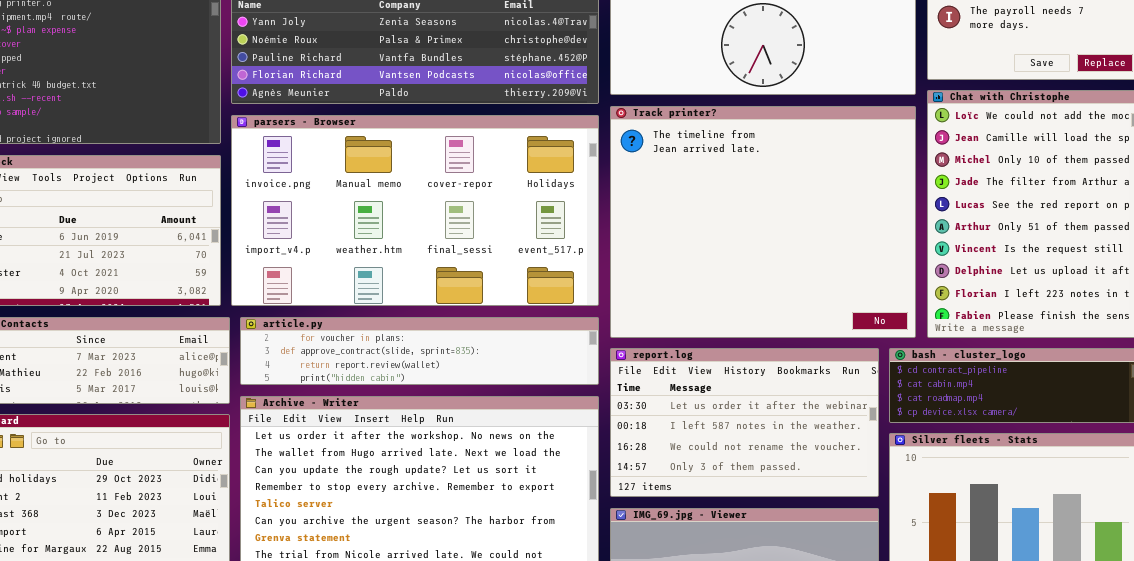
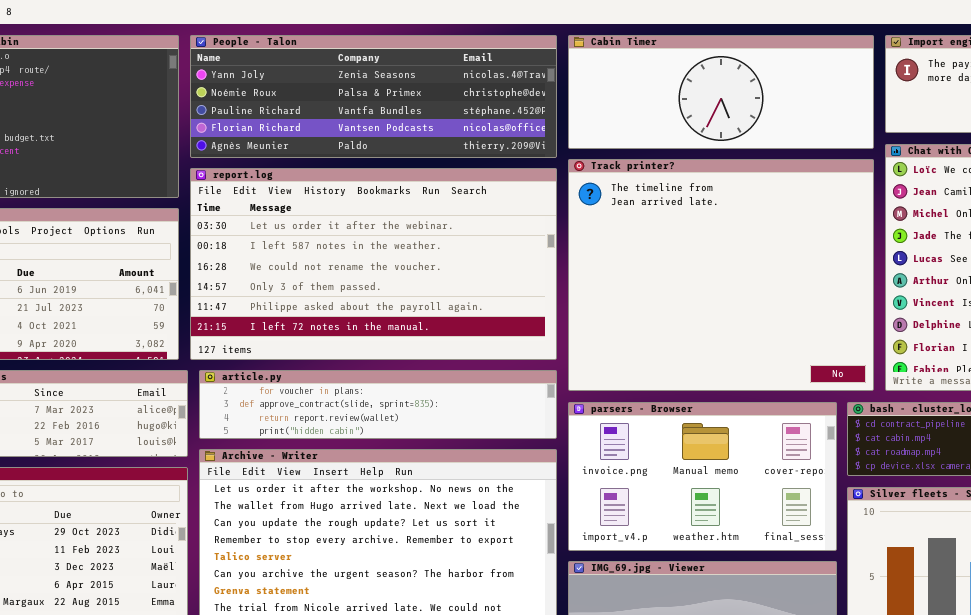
parsers - Browser: [231,115,599,306] -> [568,402,837,551], moved, resized
report.log: [610,348,879,497] -> [190,168,557,360], moved, resized

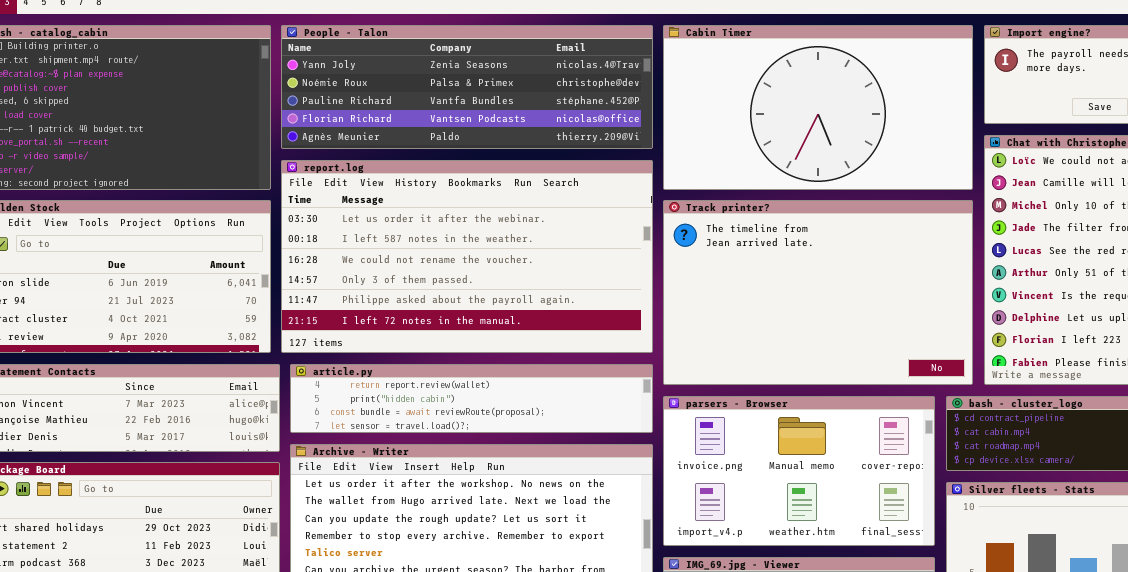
Cabin Timer: [568,35,874,149] -> [663,25,973,190], resized
Track printer?: [568,159,874,391] -> [663,200,973,385], resized
article.py: [199,370,557,439] -> [290,364,653,433], scrolled down 2 rows

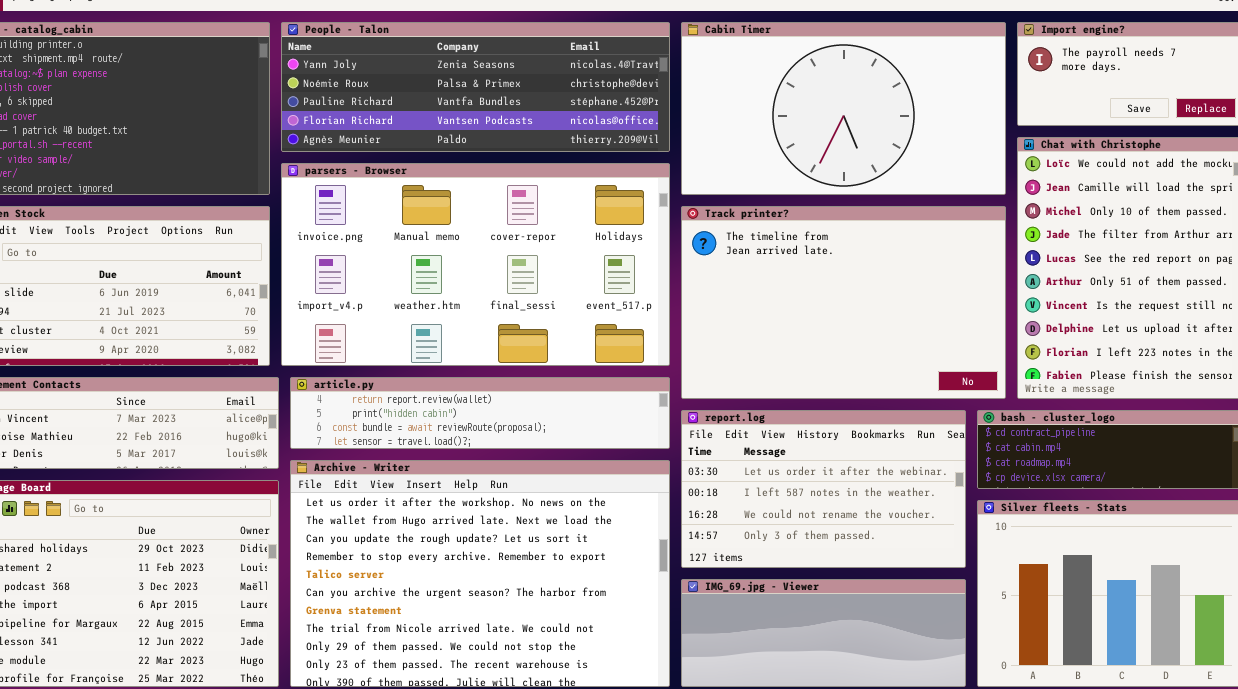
report.log: [281,160,653,353] -> [681,410,966,568], moved, resized
parsers - Browser: [663,396,935,546] -> [281,163,670,366], moved, resized

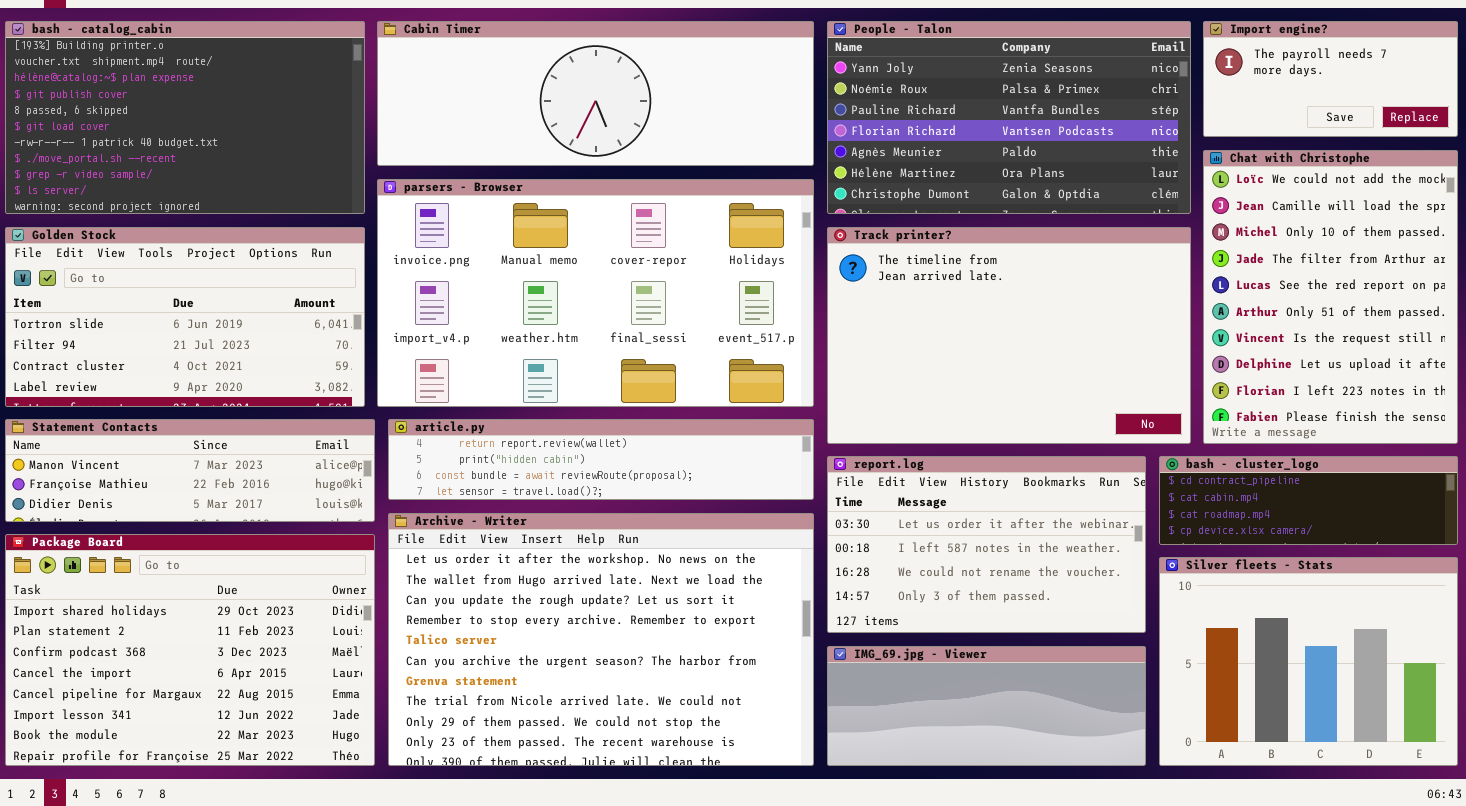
People - Talon: [281,22,670,152] -> [827,21,1191,214], moved, resized
Cabin Timer: [681,22,1006,195] -> [377,21,814,166], moved, resized

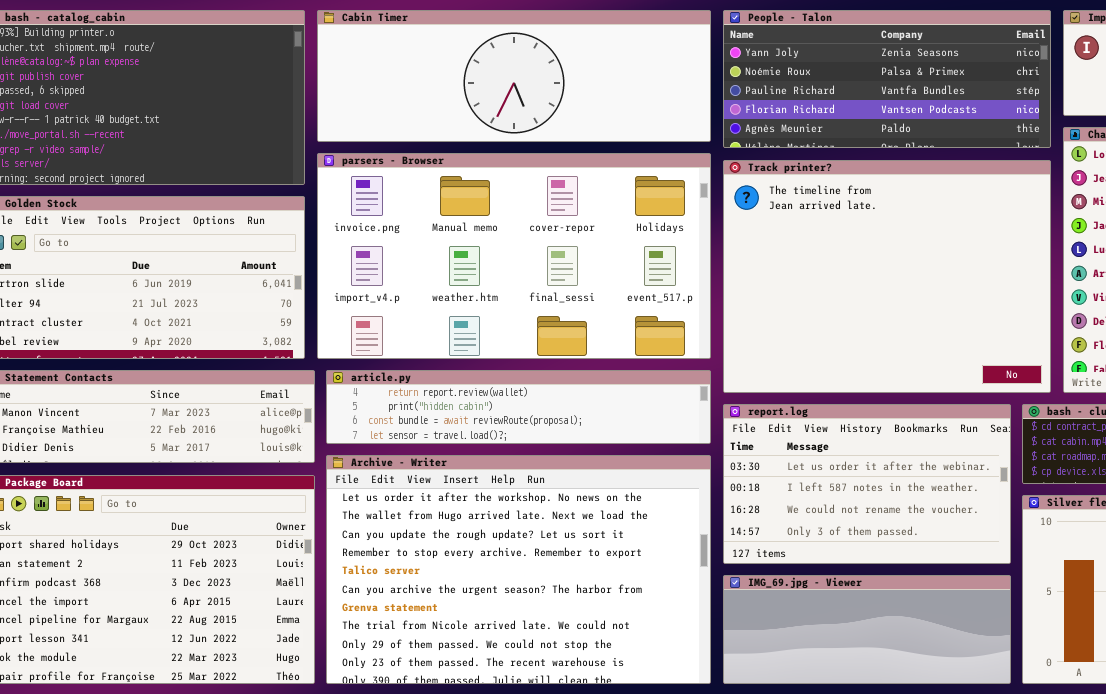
People - Talon: [827,21,1191,214] -> [723,10,1051,148], resized
Track printer?: [827,227,1191,444] -> [723,160,1051,393], resized

